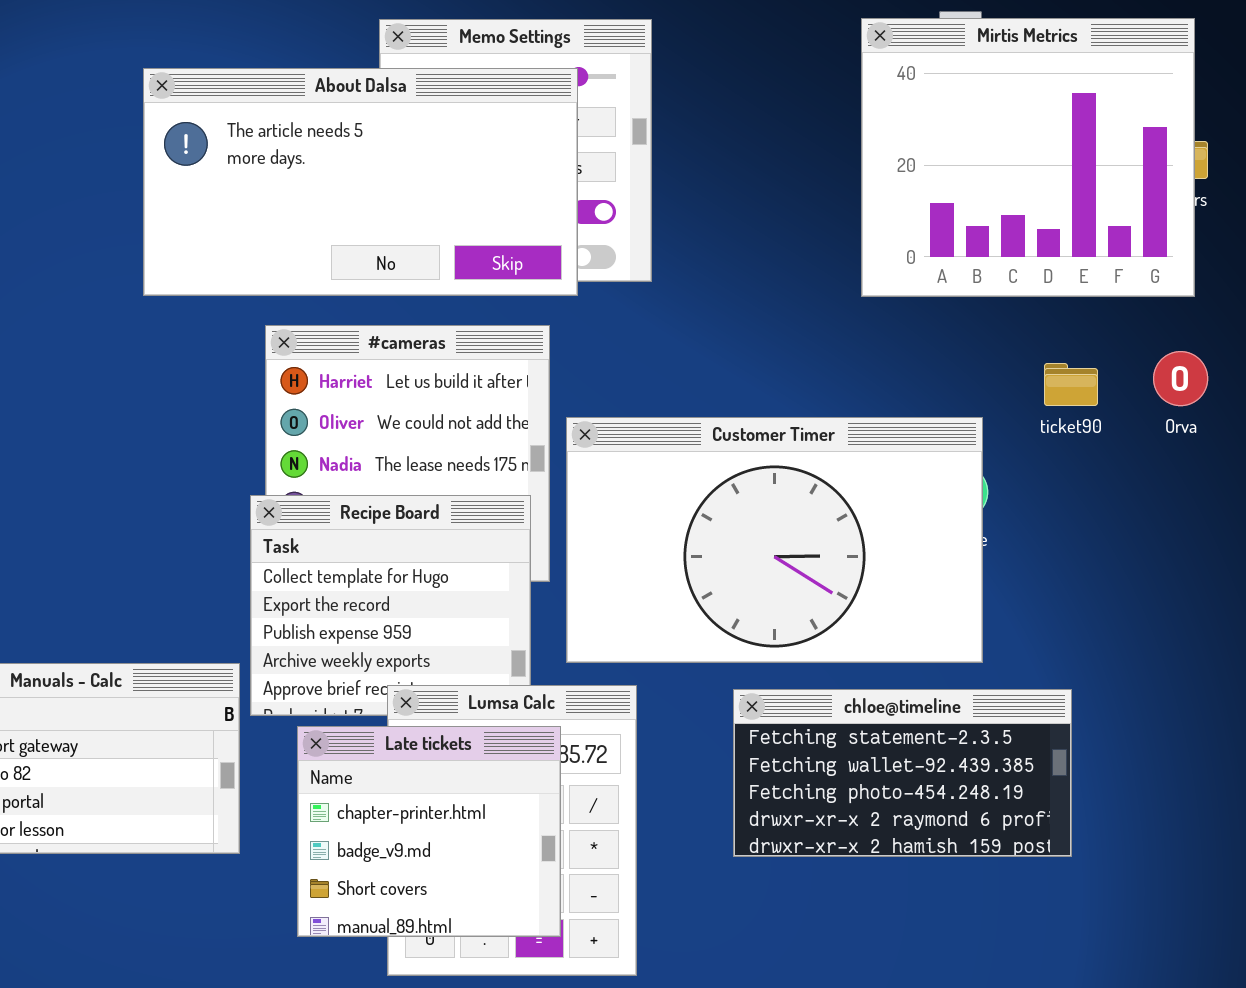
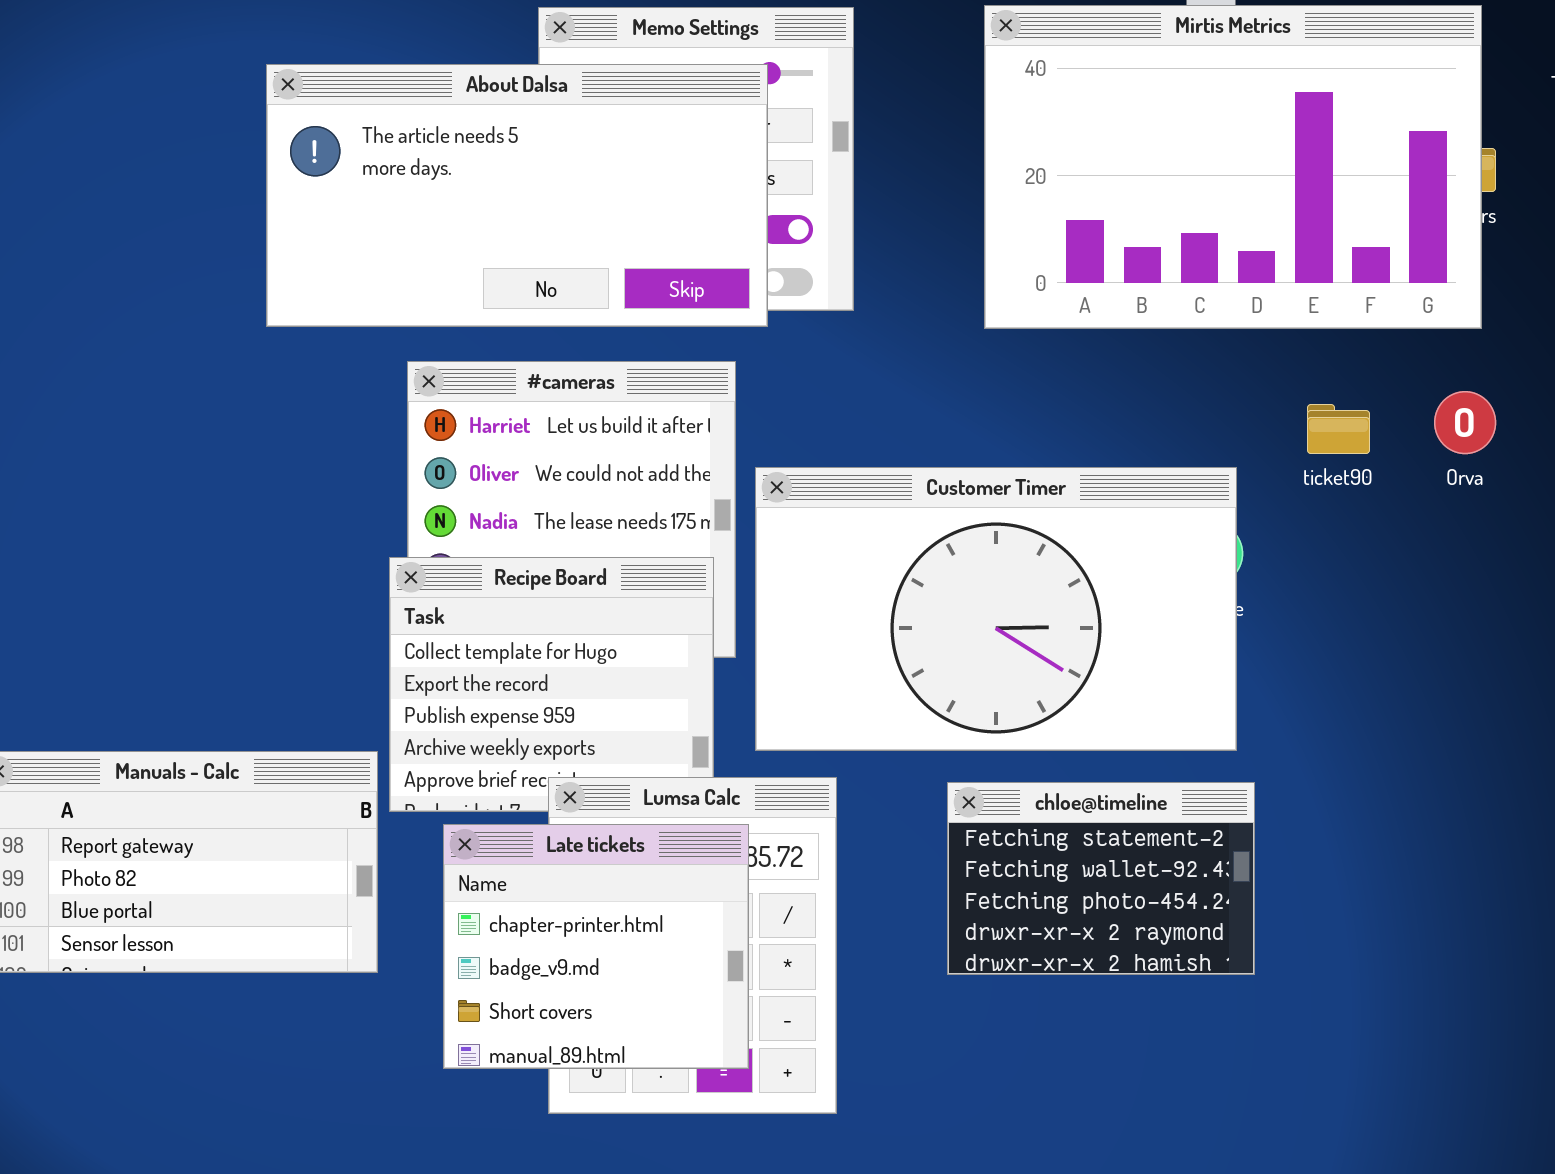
Mirtis Metrics: [861,18,1195,297] -> [984,5,1482,329], resized
chloe@timeline: [733,689,1072,857] -> [947,782,1255,975], resized

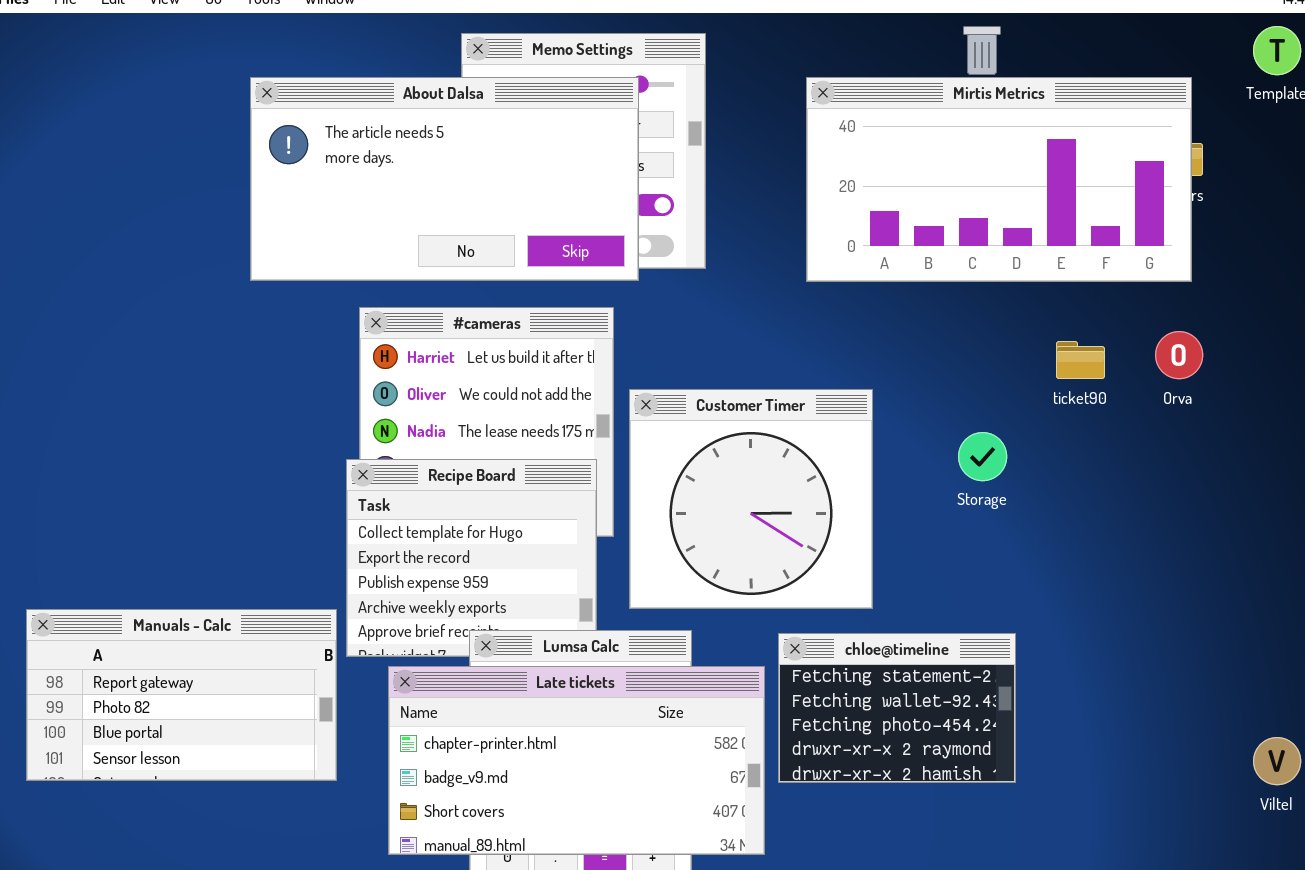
Mirtis Metrics: [984,5,1482,329] -> [806,77,1192,282], resized
Customer Timer: [755,467,1237,751] -> [629,389,873,609], resized
Late tickets: [443,824,749,1069] -> [388,666,765,855], resized

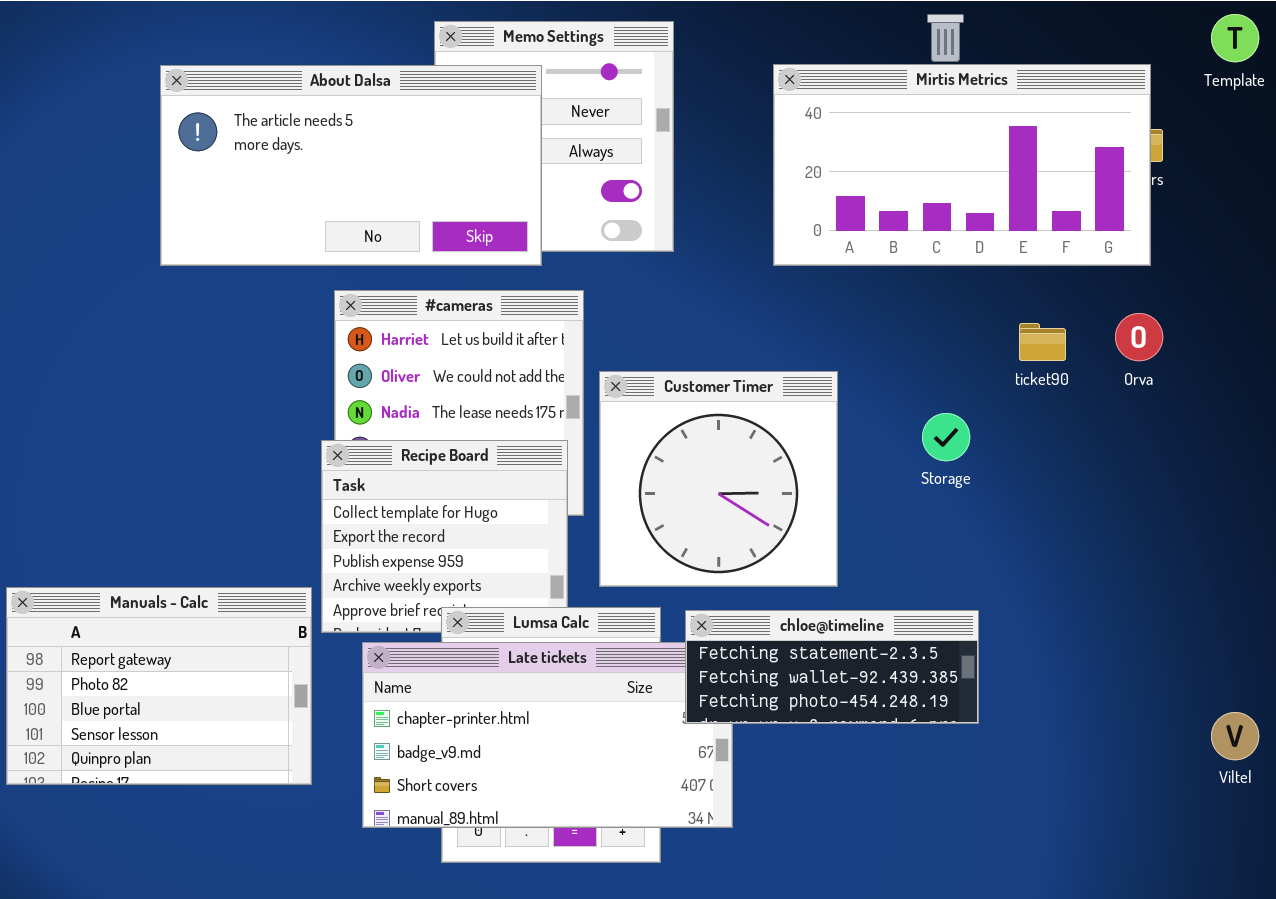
About Dalsa: [250,77,639,281] -> [160,65,542,266], moved
Manuals - Calc: [26,609,337,781] -> [6,587,312,785], resized
chloe@timeline: [778,633,1016,783] -> [685,610,979,724], resized

